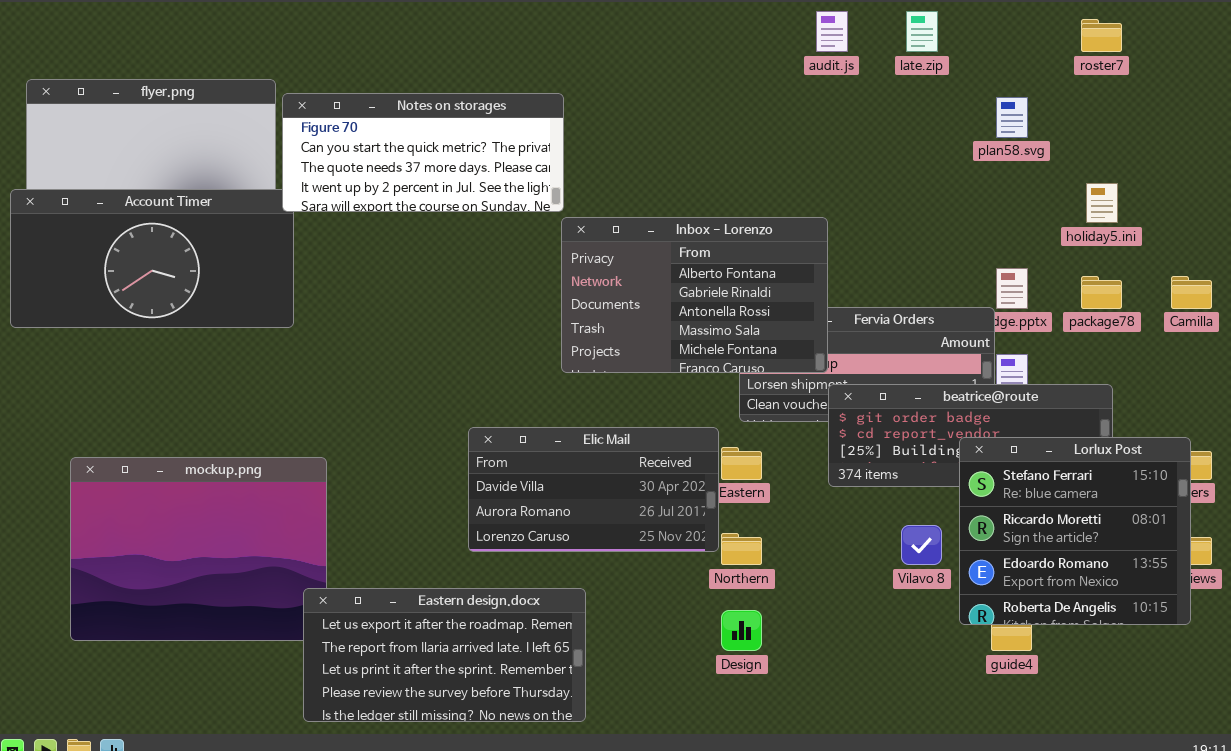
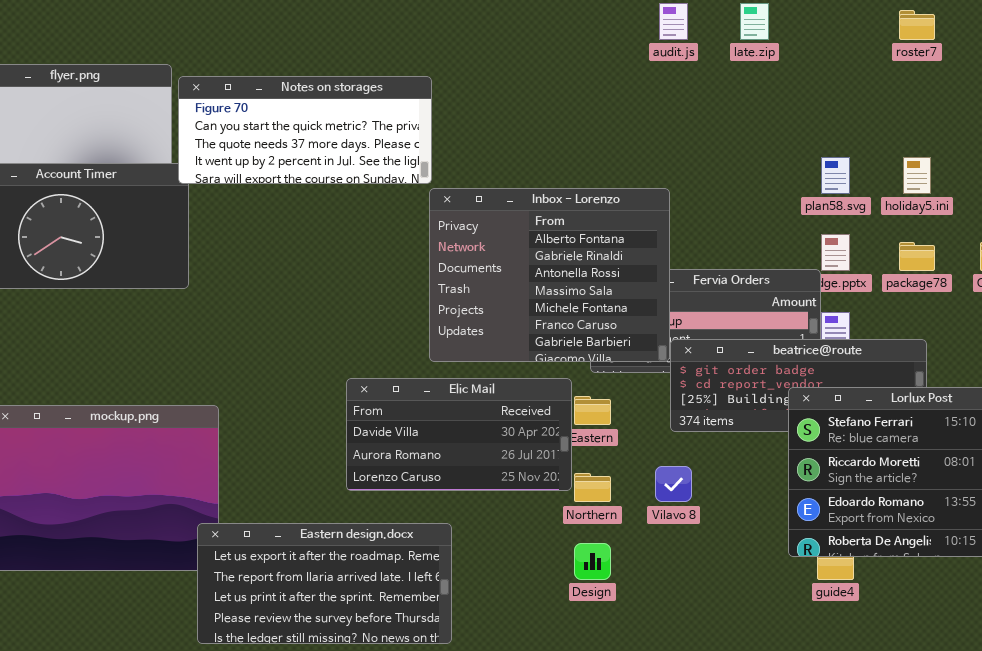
plan58.svg: [996,97,1028,138] -> [821,157,850,194], moved
Inbox - Lorenzo: [561,217,828,373] -> [429,188,670,362], resized
Vilavo 8: [901,525,942,565] -> [655,466,692,502], moved

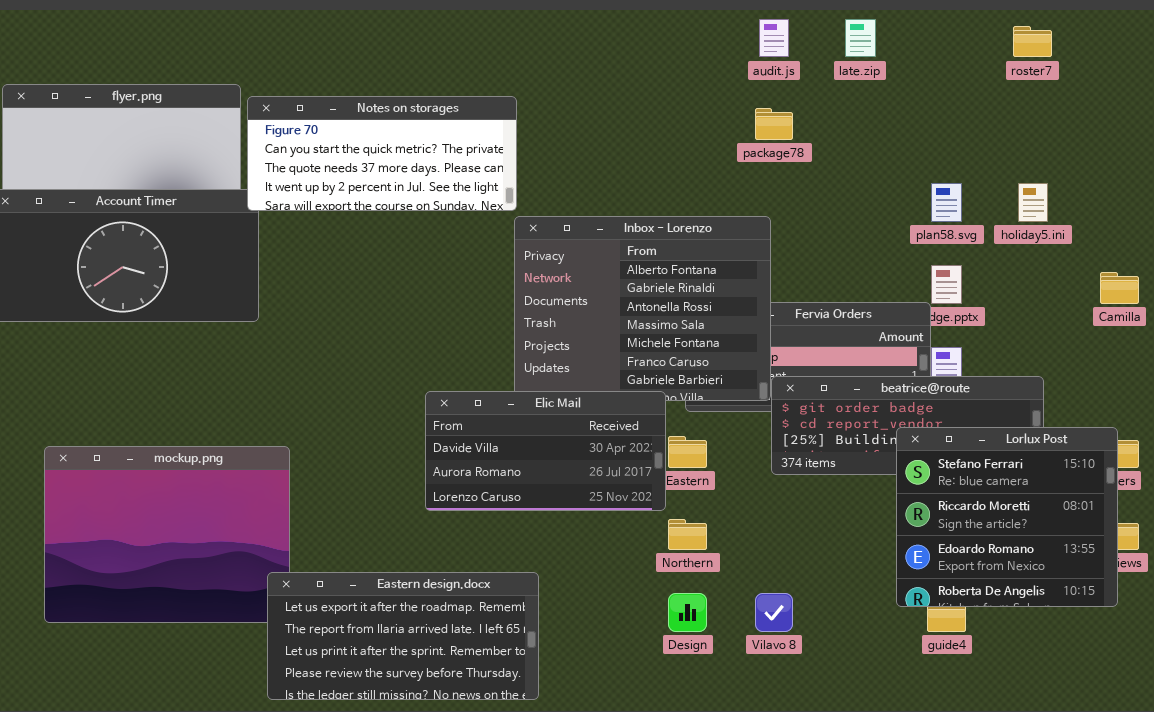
package78: [899,242,935,271] -> [755,108,793,140], moved
Elic Mail: [346,378,572,491] -> [425,391,666,511], moved
Vilavo 8: [655,466,692,502] -> [755,593,793,632], moved

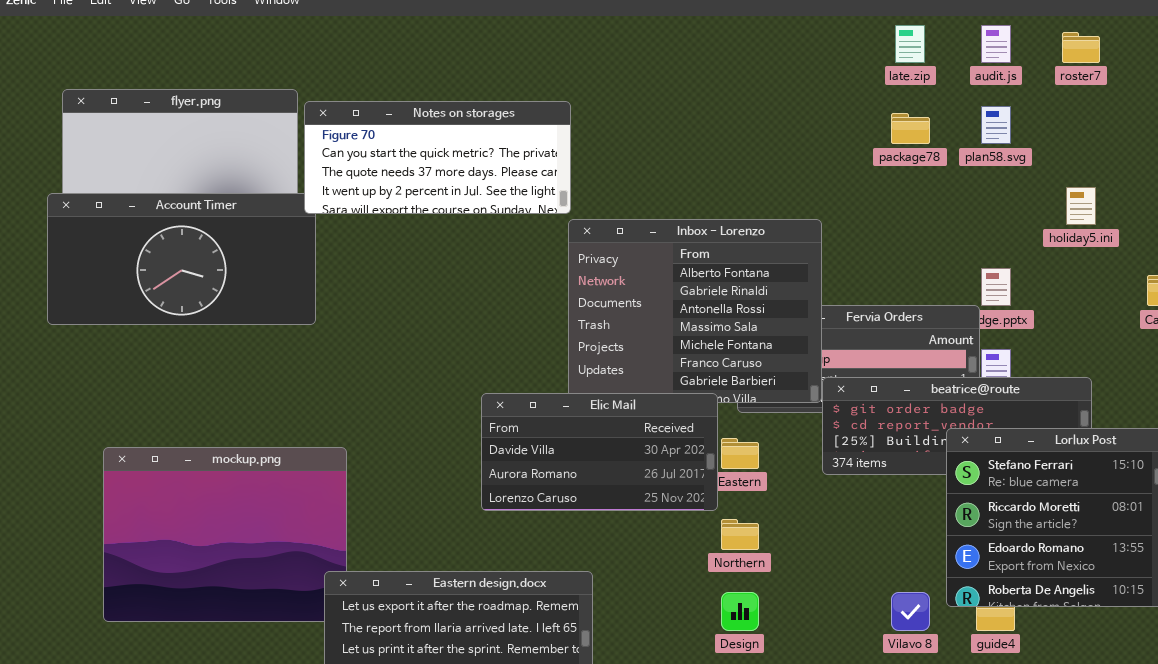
audit.js: [759,19,789,57] -> [981,25,1011,63], moved
package78: [755,108,793,140] -> [891,113,930,144], moved
plan58.svg: [931,183,962,222] -> [981,106,1011,144], moved
Vilavo 8: [755,593,793,632] -> [891,592,930,631], moved

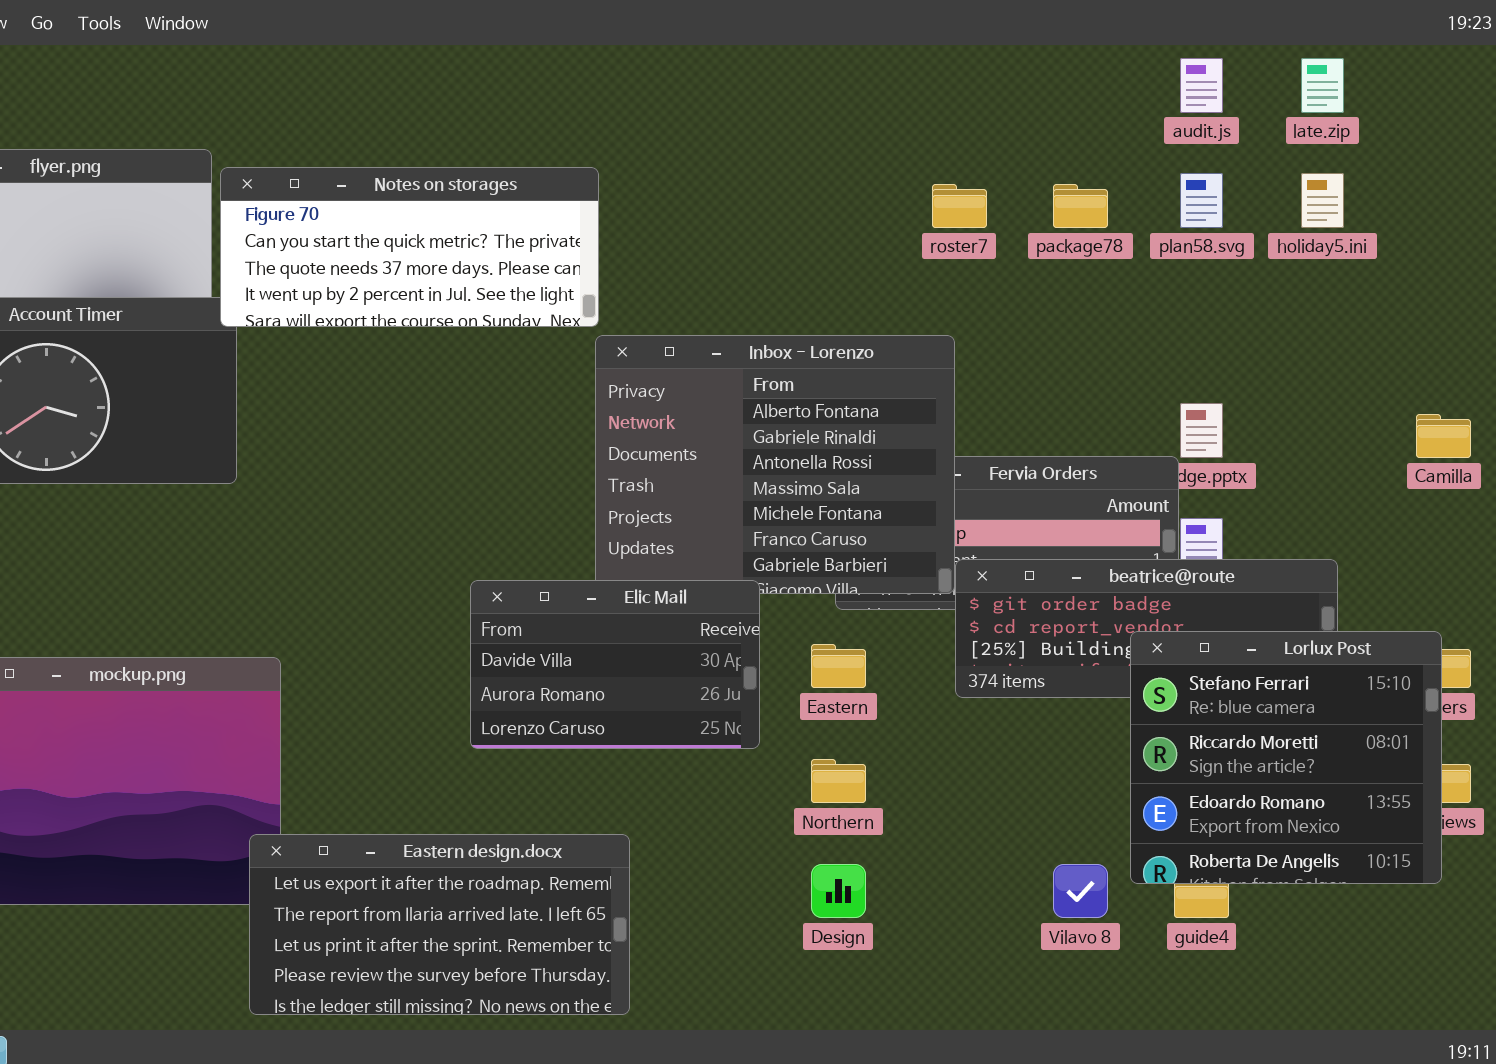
late.zip: [895,25,925,63] -> [1301,58,1344,113], moved
roster7: [1062,32,1100,63] -> [932,184,987,228], moved
holiday5.ini: [1066,187,1096,225] -> [1301,173,1344,228], moved
Elic Mail: [481,393,718,511] -> [470,580,760,749], resized

